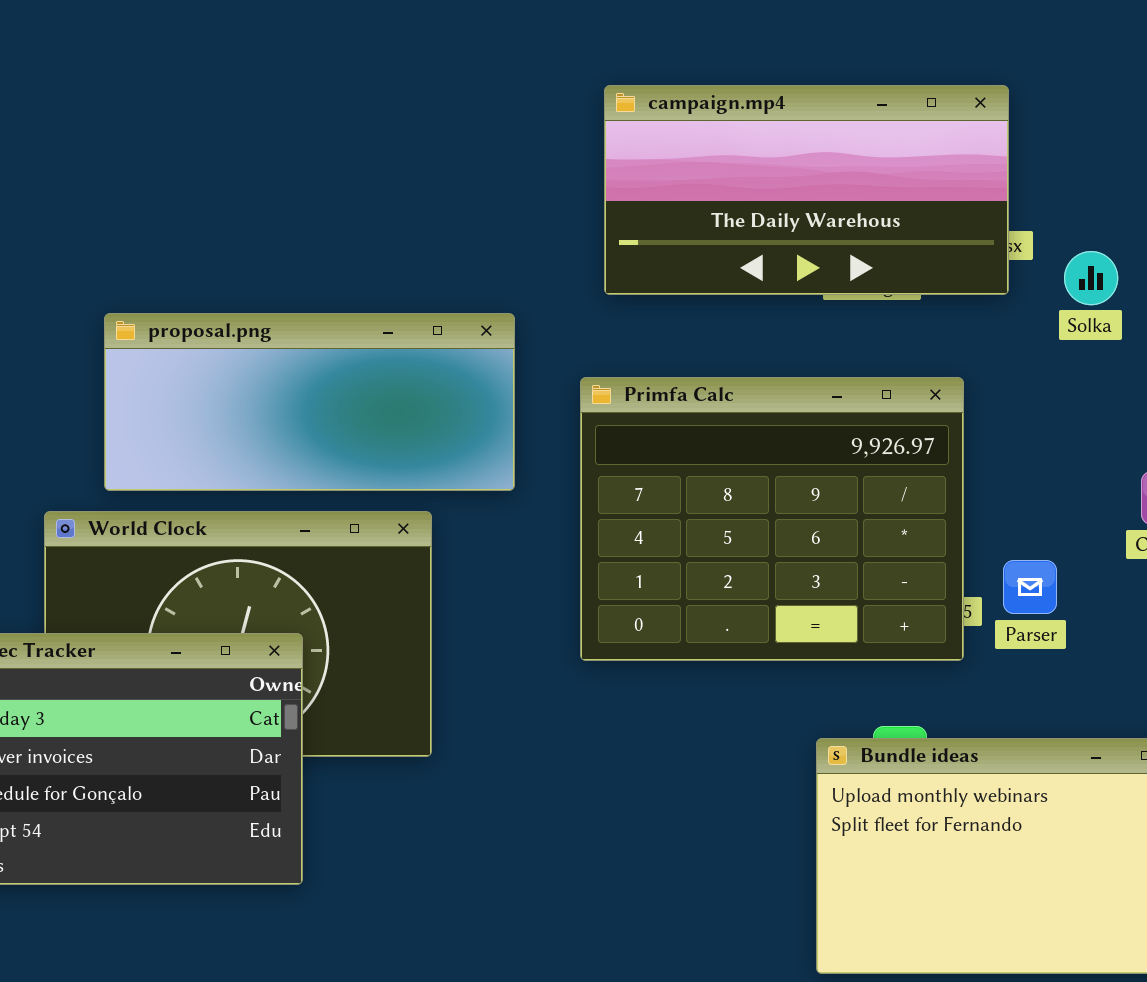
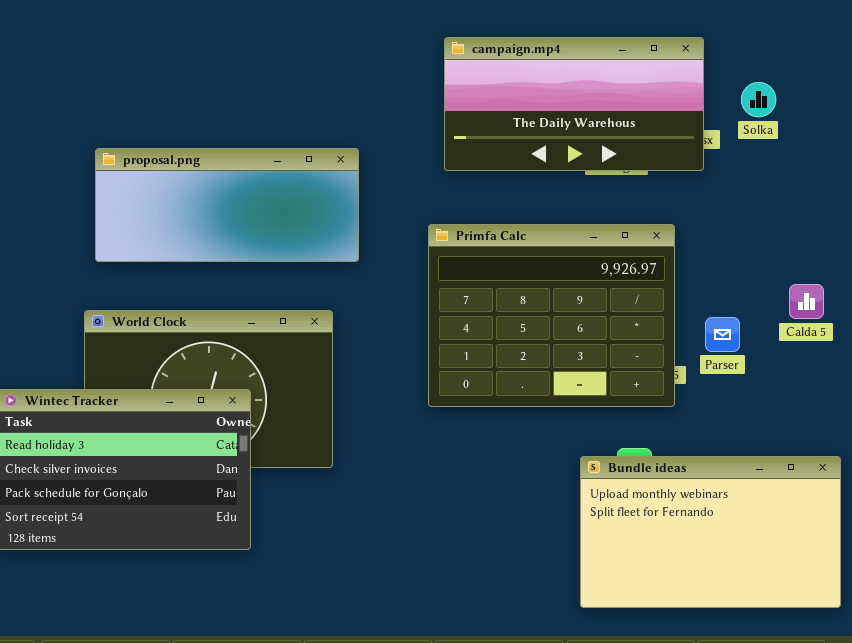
Solka: [1064,251,1118,305] -> [741,82,776,117], moved
proposal.png: [104,313,515,491] -> [95,148,359,262], moved
Parser: [1003,560,1057,614] -> [705,317,740,352], moved

